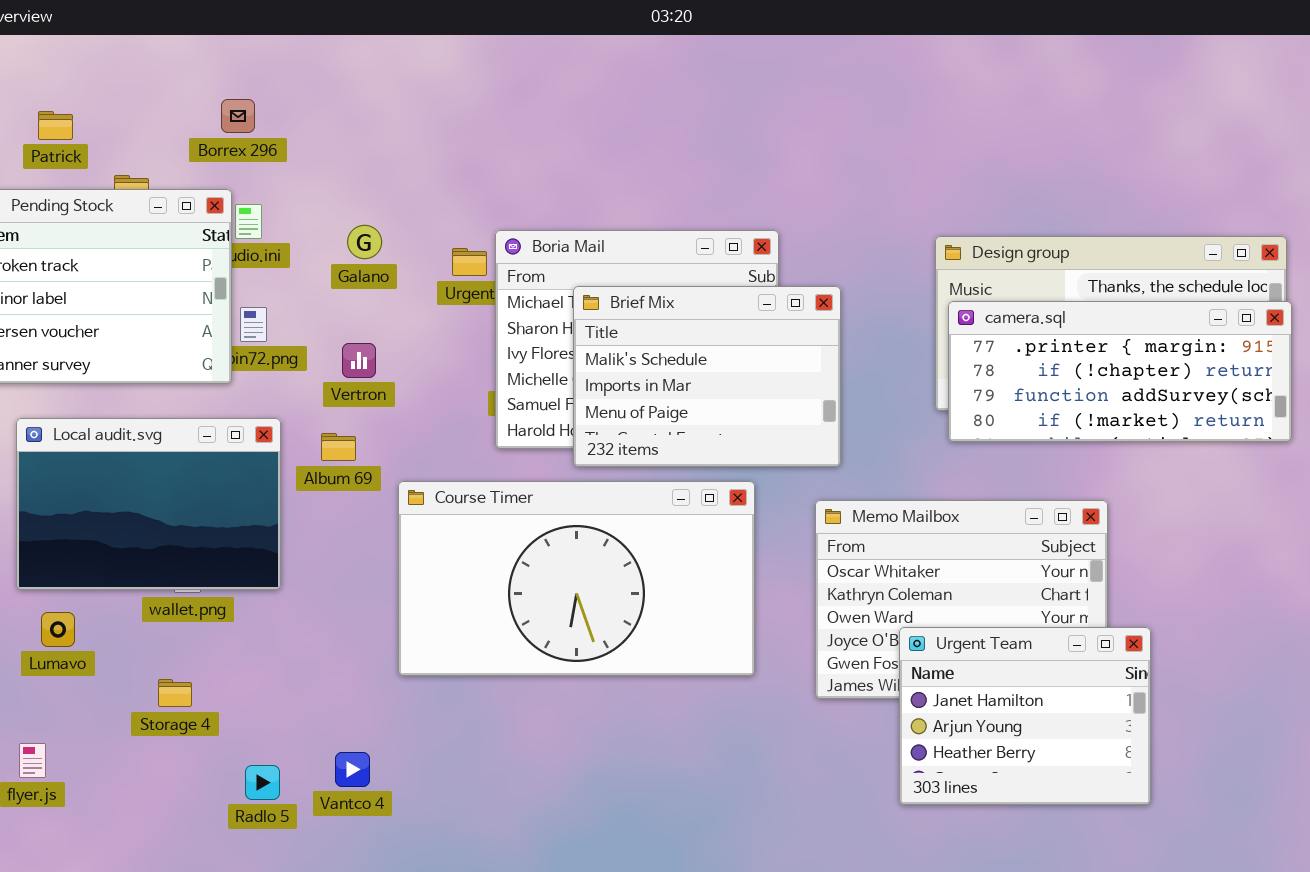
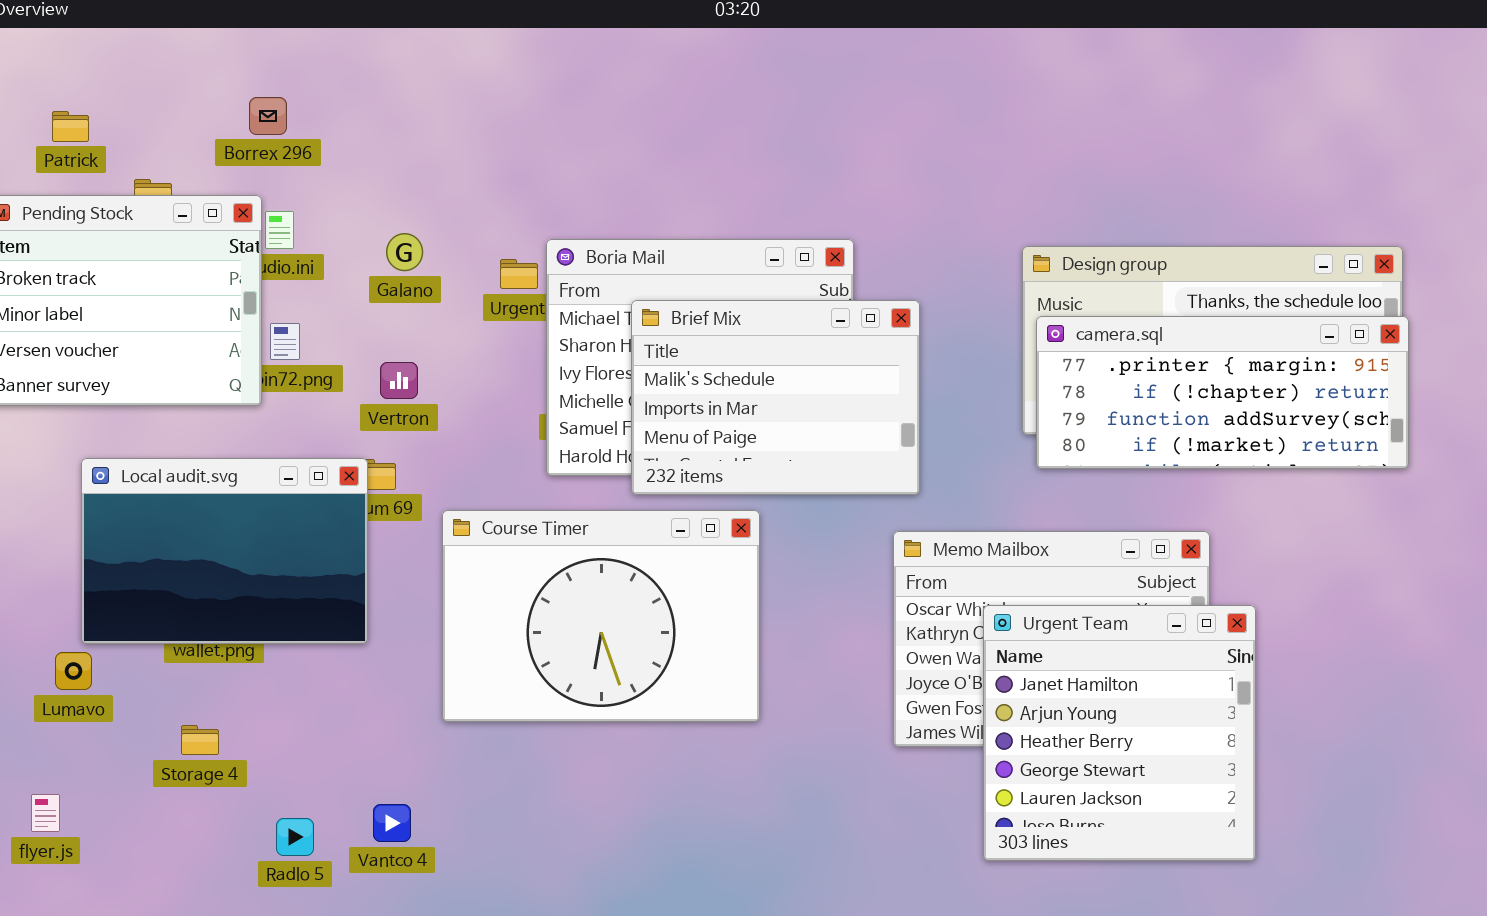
Local audit.svg: [16,418,281,590] -> [81,458,368,644], moved
Course Timer: [398,481,755,676] -> [442,510,760,722], resized
Urgent Team: [899,627,1151,805] -> [983,605,1256,861], resized

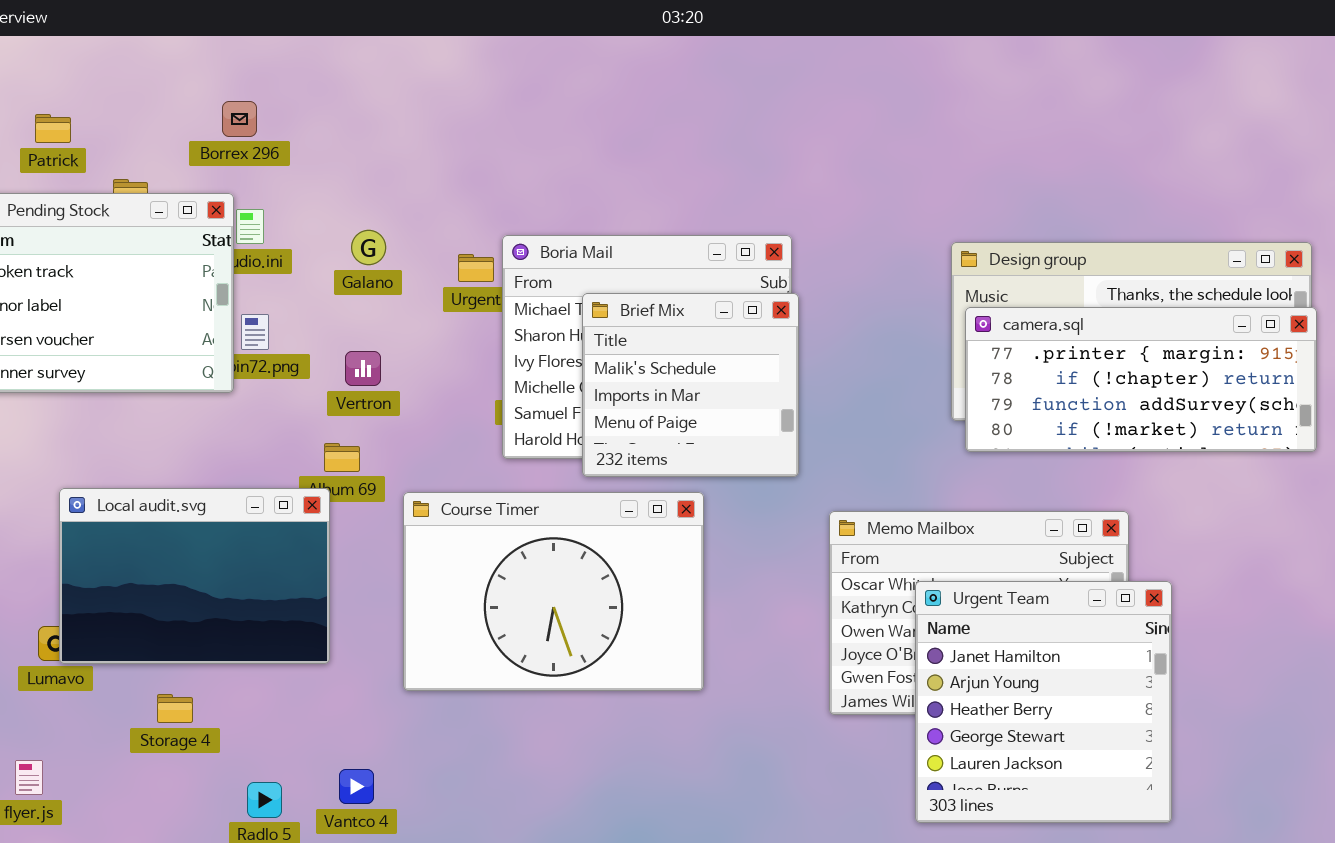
Brief Mix: [631,300,920,495] -> [582,293,799,477], resized
Local audit.svg: [81,458,368,644] -> [59,488,330,664], moved

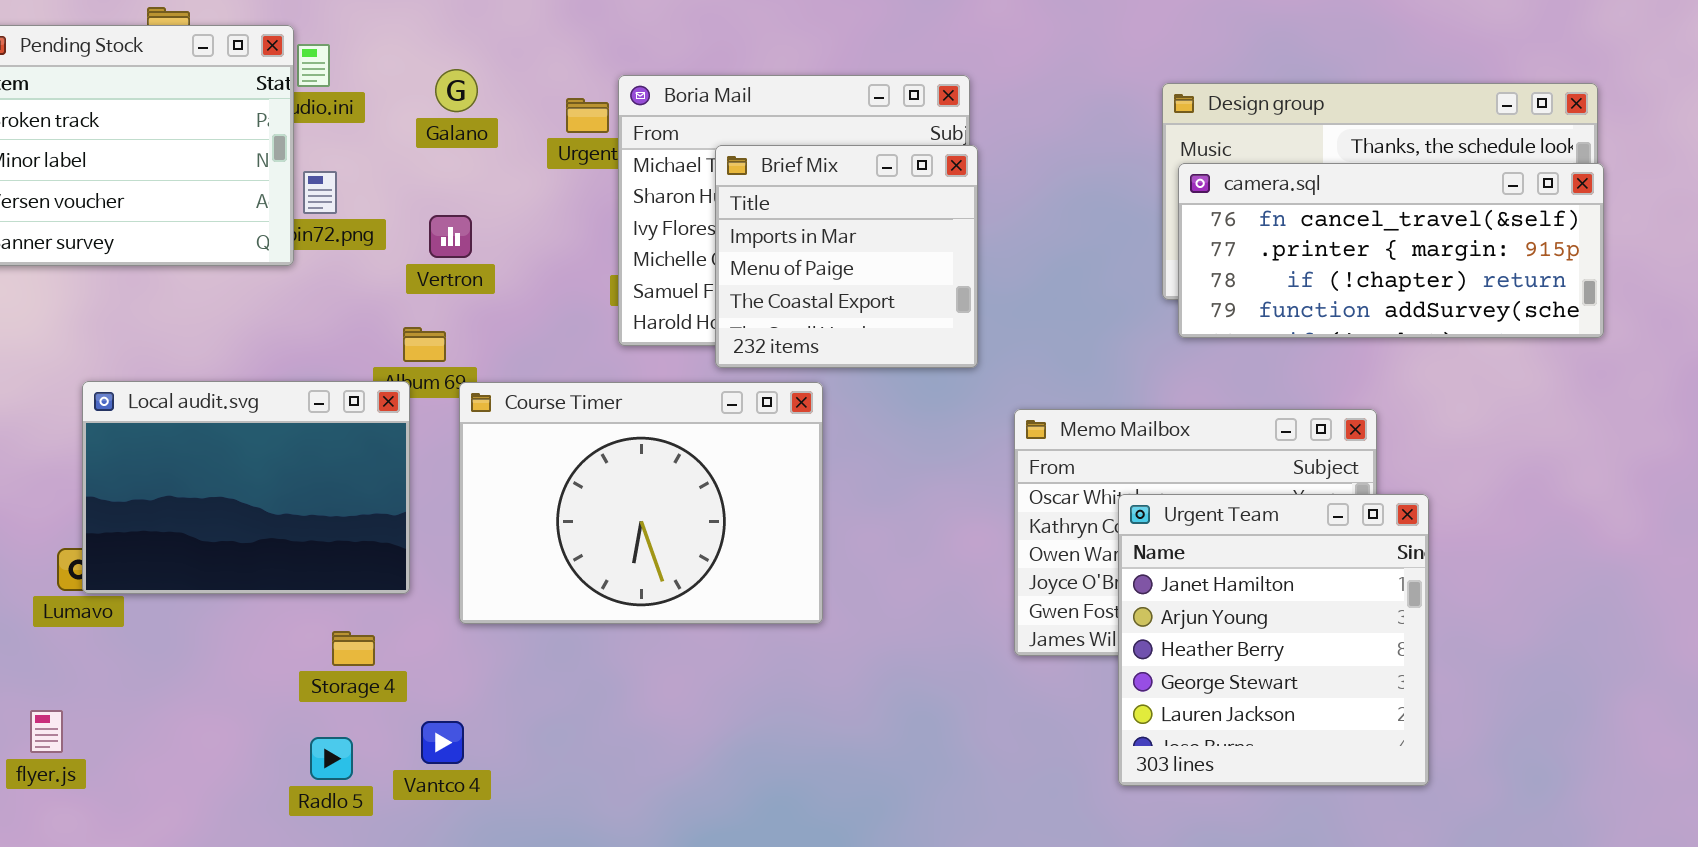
Brief Mix: [582,293,799,477] -> [715,145,978,368], scrolled down 1 row
camera.sql: [965,307,1317,452] -> [1178,163,1604,338], scrolled up 1 row
Course Timer: [403,492,704,691] -> [459,382,823,624], moved
Storage 4: [157,694,193,723] -> [332,631,375,666], moved

